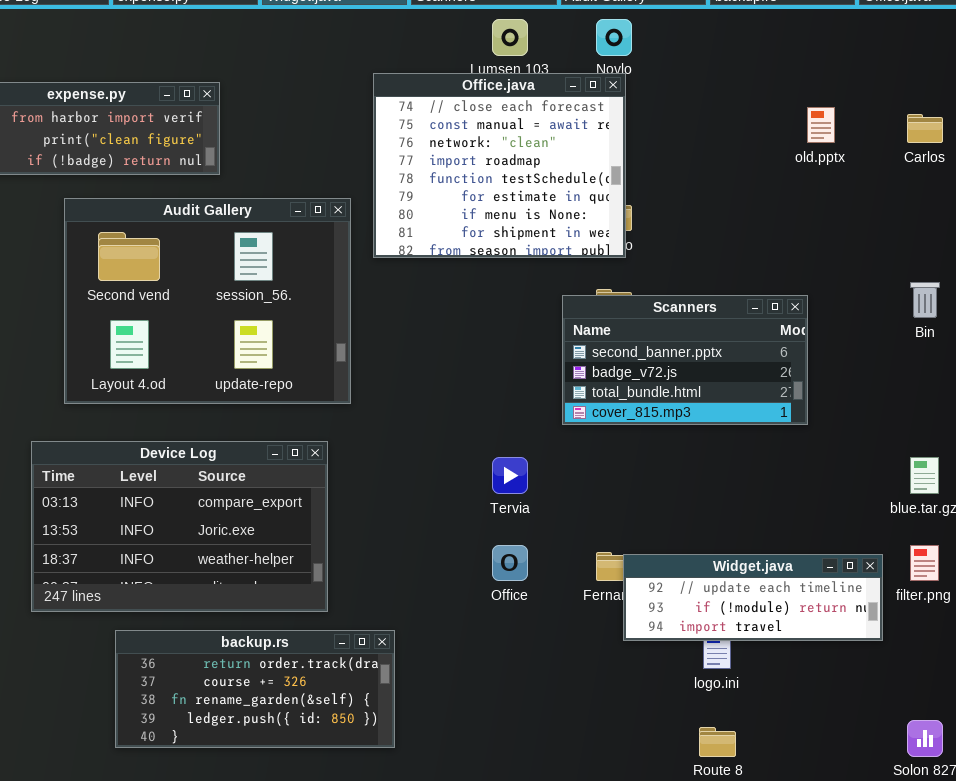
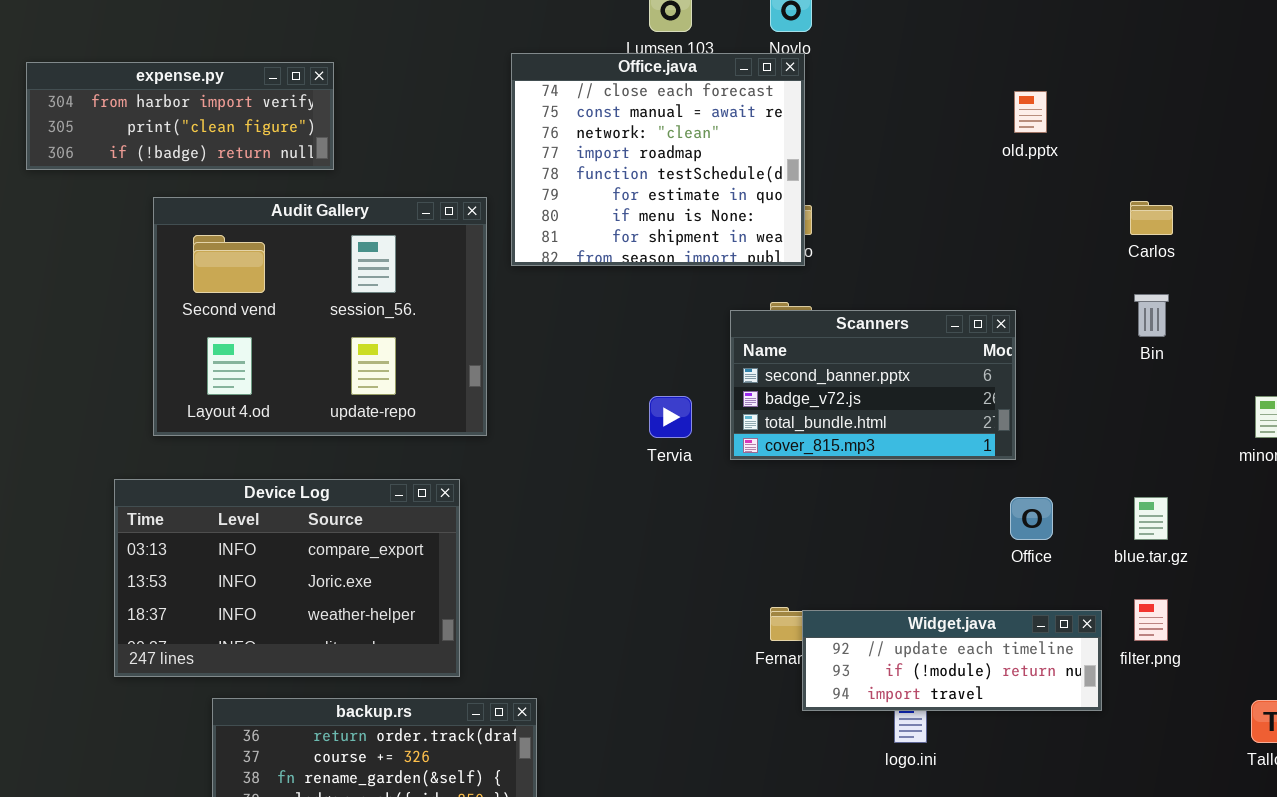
Carlos: [907,114,943,143] -> [1130,201,1173,235], moved
Tervia: [492,457,528,494] -> [649,396,692,438], moved
Office: [492,545,528,581] -> [1010,497,1053,540], moved

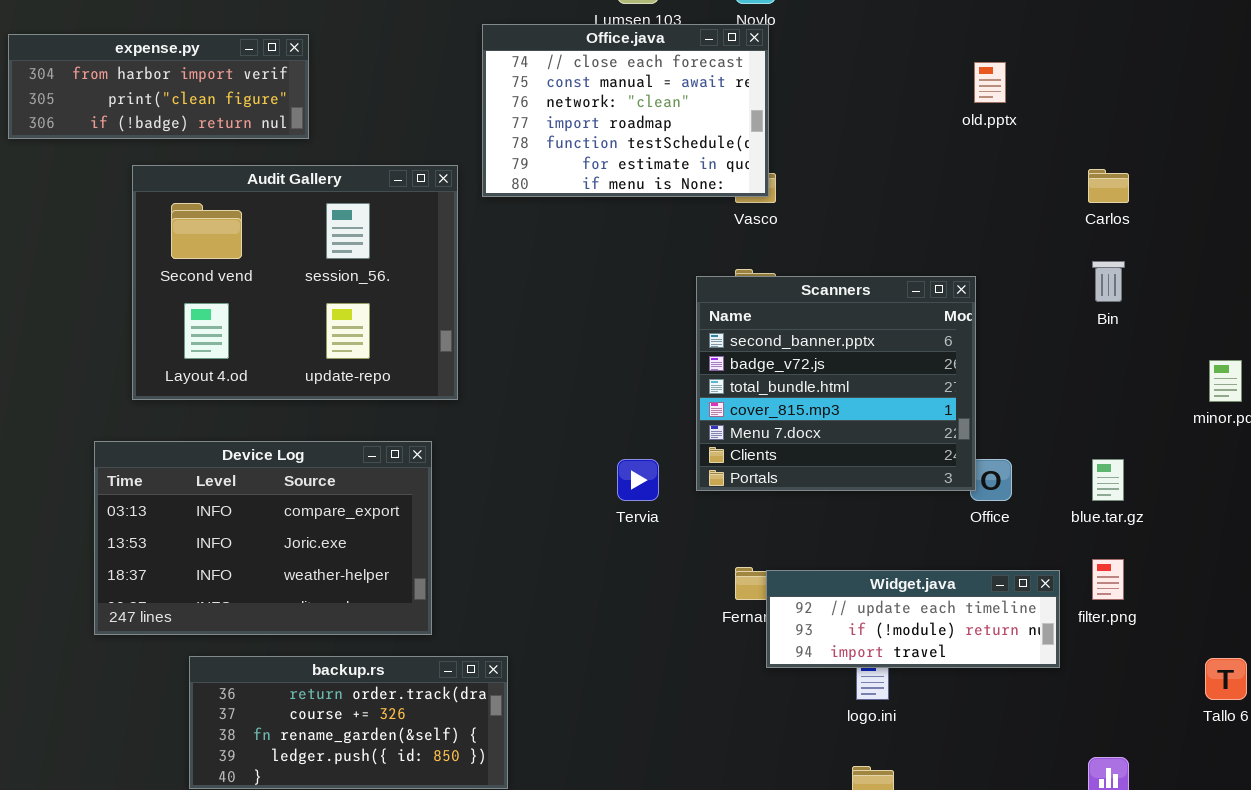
Office.java: [511,53,805,266] -> [482,24,769,197], resized
Scanners: [730,310,1016,460] -> [696,276,976,491], resized
Tervia: [649,396,692,438] -> [617,459,659,501], moved

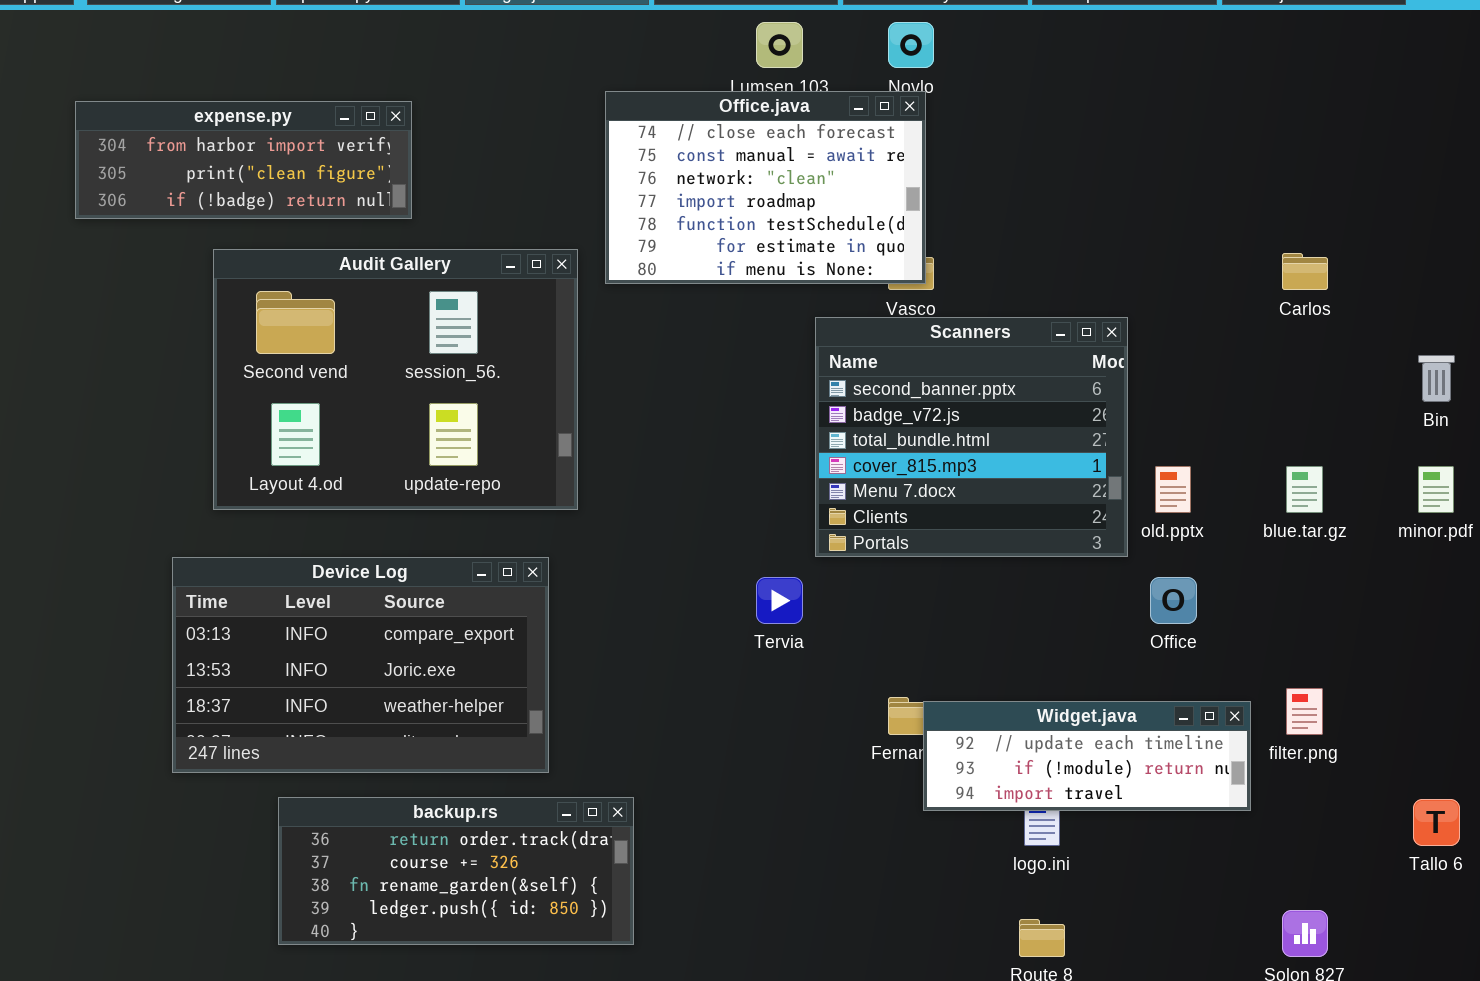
old.pptx: [974,62,1006,103] -> [1155,466,1191,513], moved
Bin: [1092,261,1125,302] -> [1418,355,1455,402], moved
Scanners: [696,276,976,491] -> [815,317,1128,557], moved
blue.tar.gz: [1092,459,1124,501] -> [1286,466,1323,513], moved

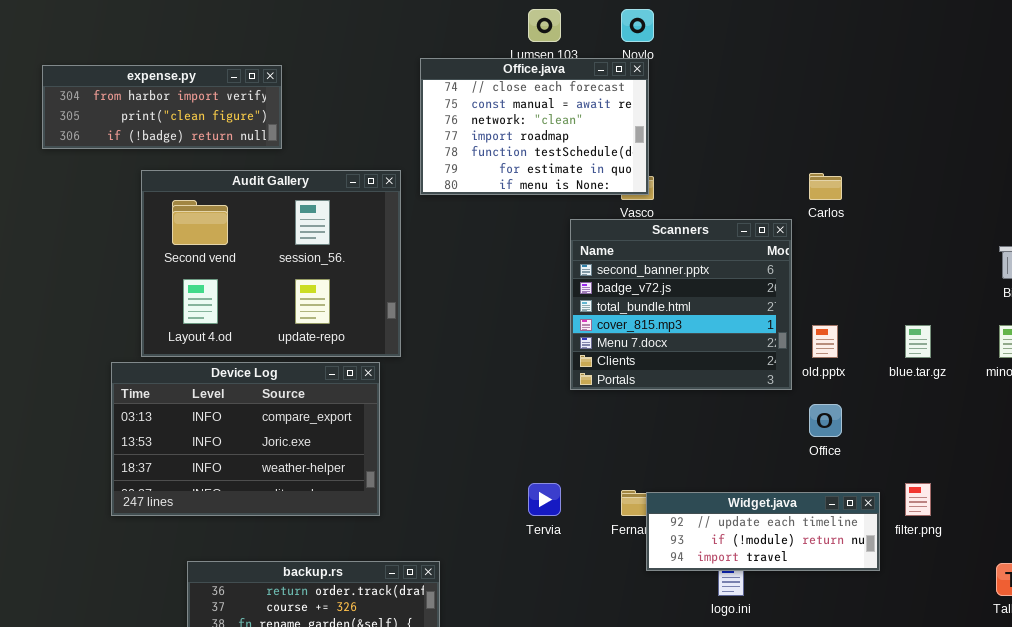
Carlos: [1282,253,1328,290] -> [809,173,842,200], moved
Device Log: [172,557,549,773] -> [111,362,380,516], moved
Tervia: [756,577,803,624] -> [528,483,561,516], moved

